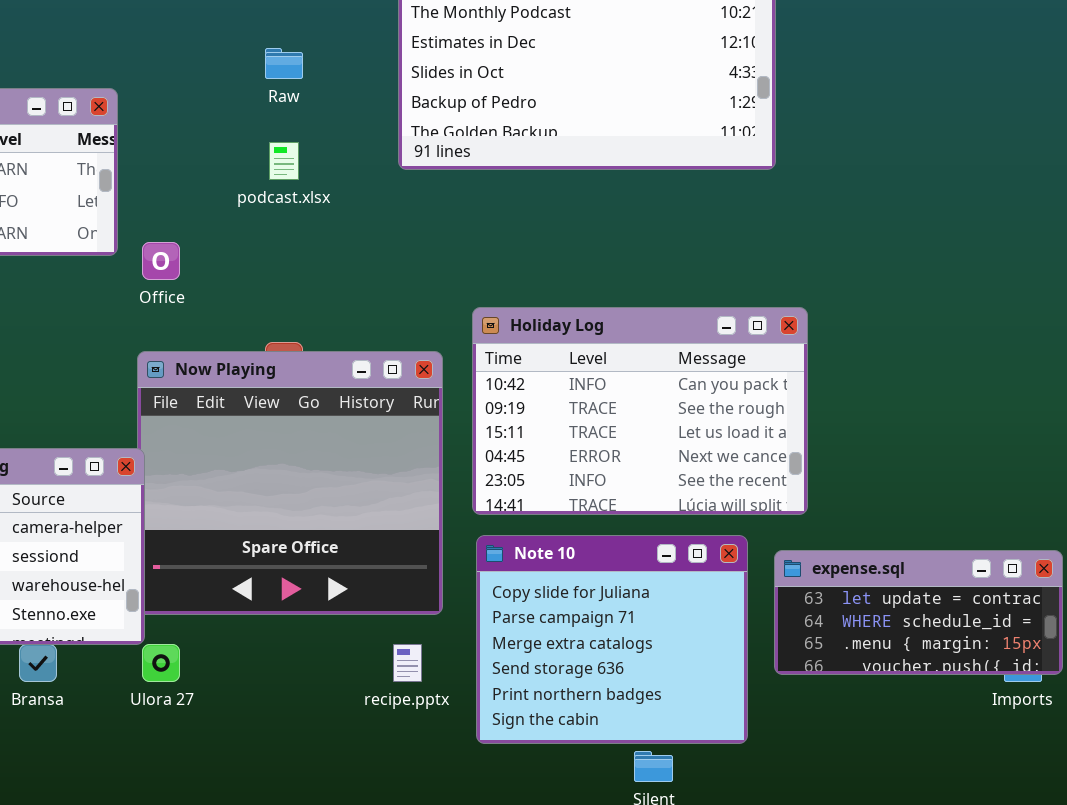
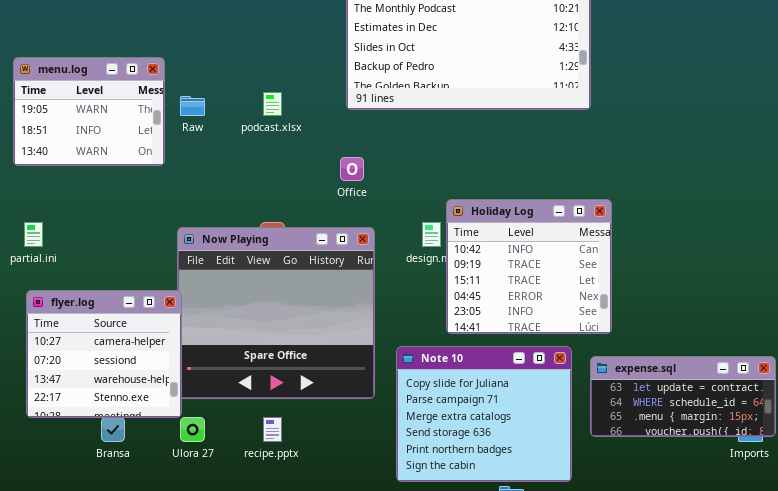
Raw: [265,48,303,79] -> [180,96,205,116], moved
Office: [142,242,180,280] -> [340,157,364,181], moved
Holiday Log: [472,307,808,515] -> [446,199,612,334], resized
recipe.pptx: [393,644,422,682] -> [263,417,282,442], moved

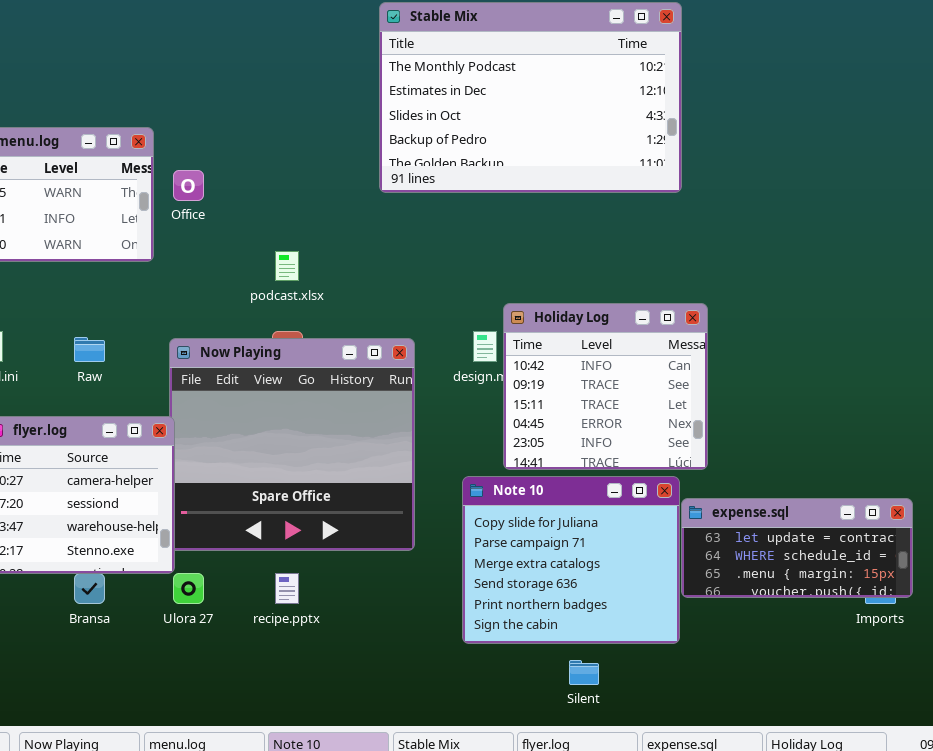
podcast.xlsx: [263,92,282,116] -> [275,251,299,281], moved
Raw: [180,96,205,116] -> [74,337,105,362], moved
Office: [340,157,364,181] -> [173,170,204,201], moved
Note 10: [396,346,572,482] -> [462,476,680,644], moved

